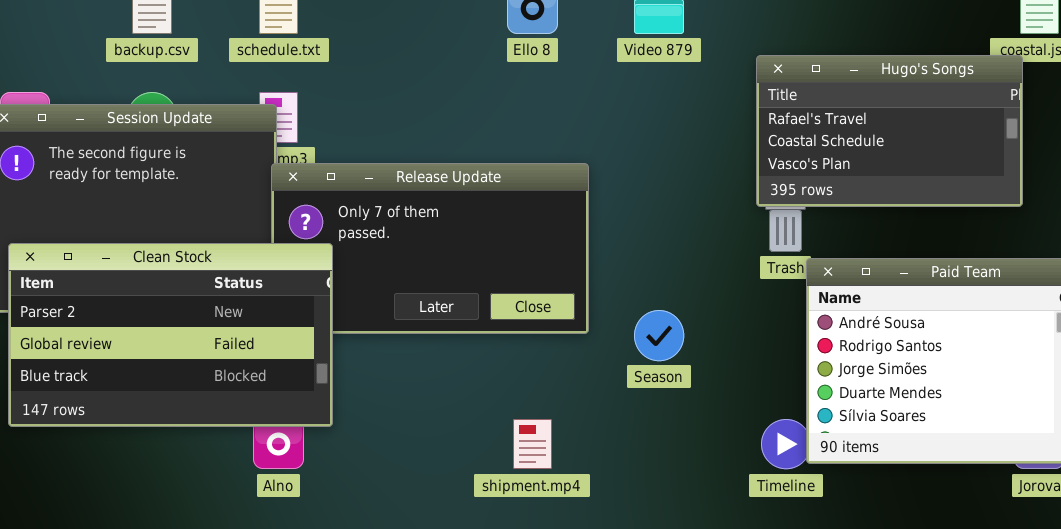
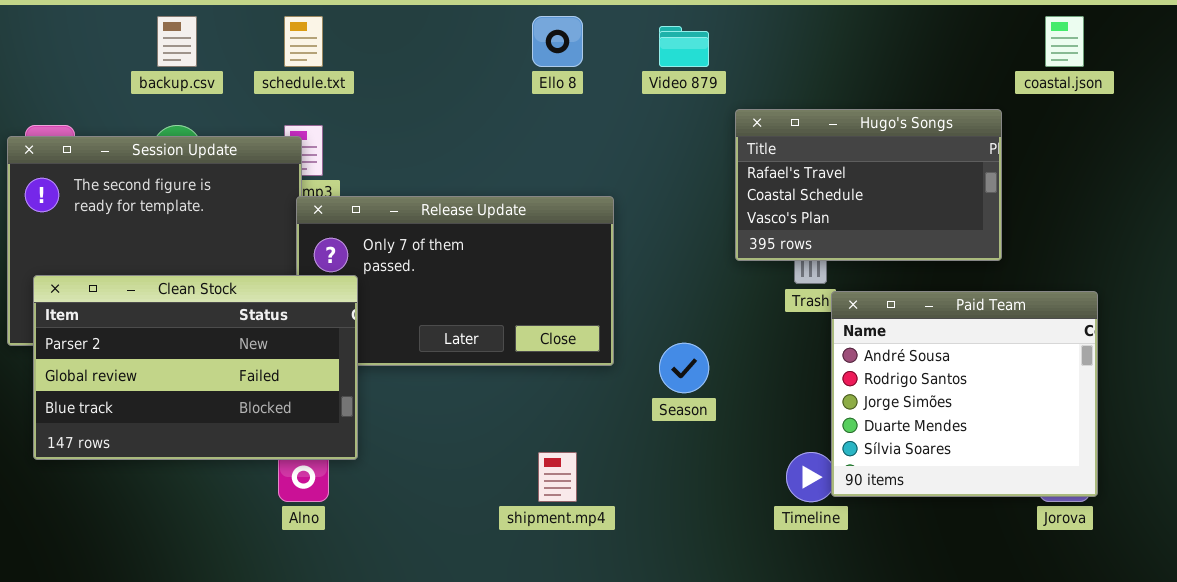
Hugo's Songs: [756,55,1023,207] -> [735,109,1002,261], moved

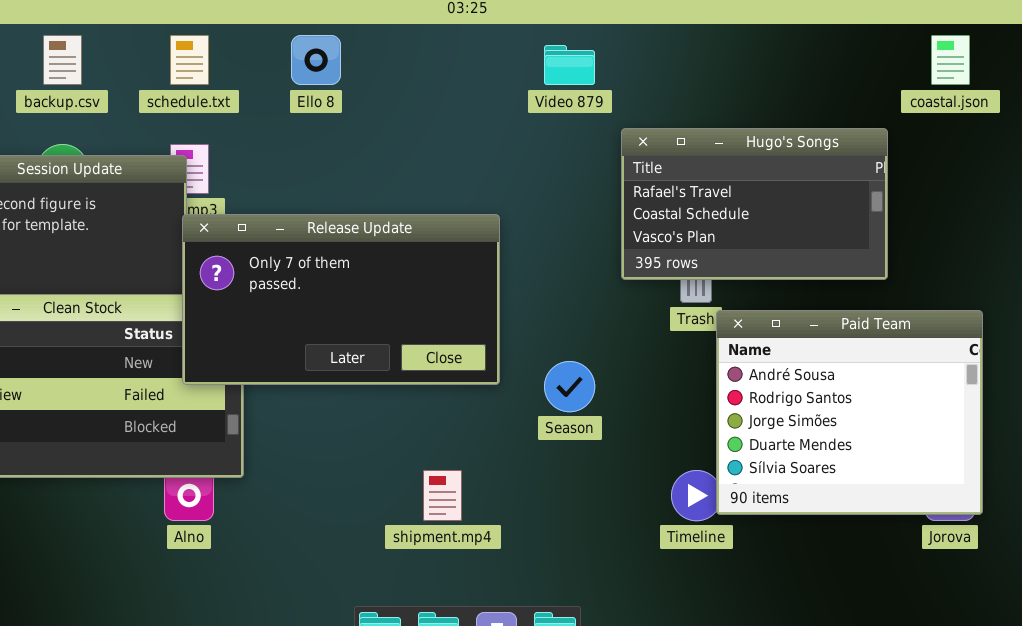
Ello 8: [532,16,583,67] -> [291,35,341,85], moved
Release Update: [296,196,614,366] -> [182,214,500,385], raised

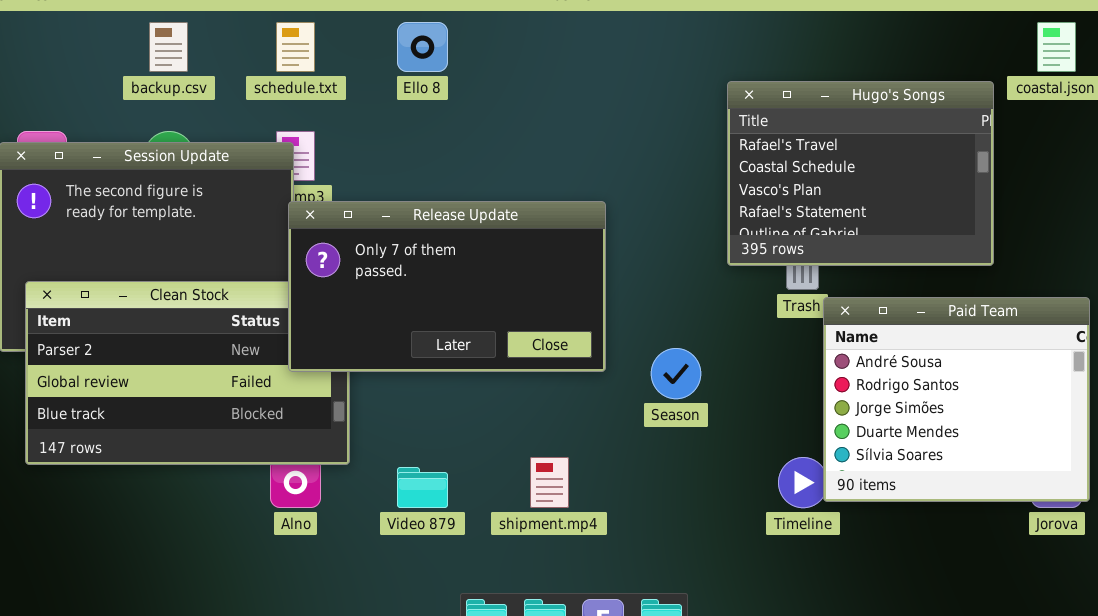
Video 879: [544,45,595,85] -> [397,467,448,508], moved
Hugo's Songs: [621,128,888,280] -> [727,81,994,266], resized

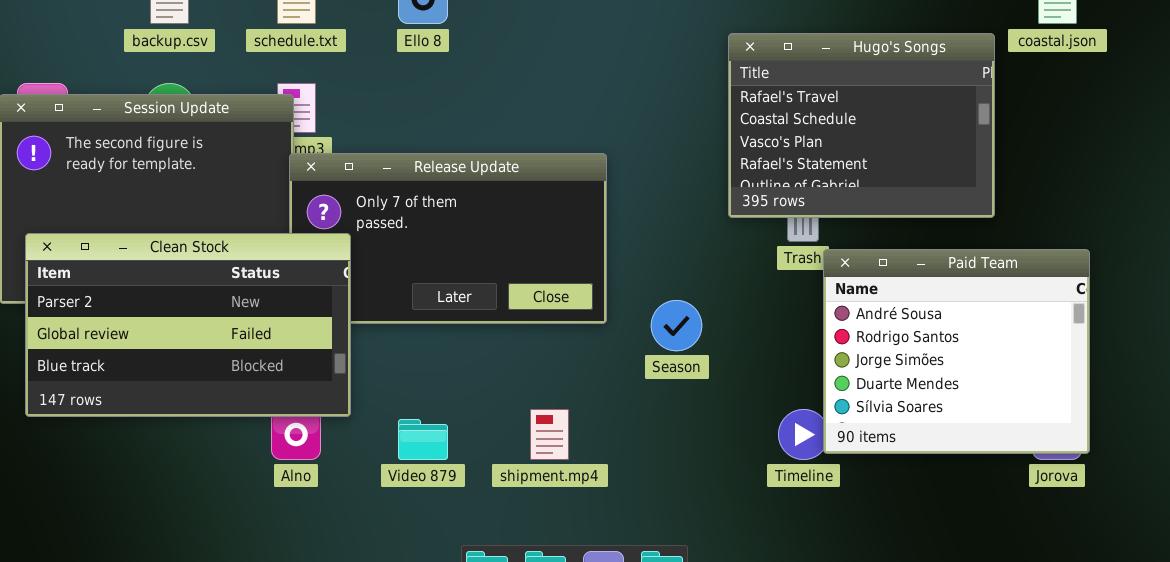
Clean Stock: [25,281,350,465] -> [25,233,351,417], raised

